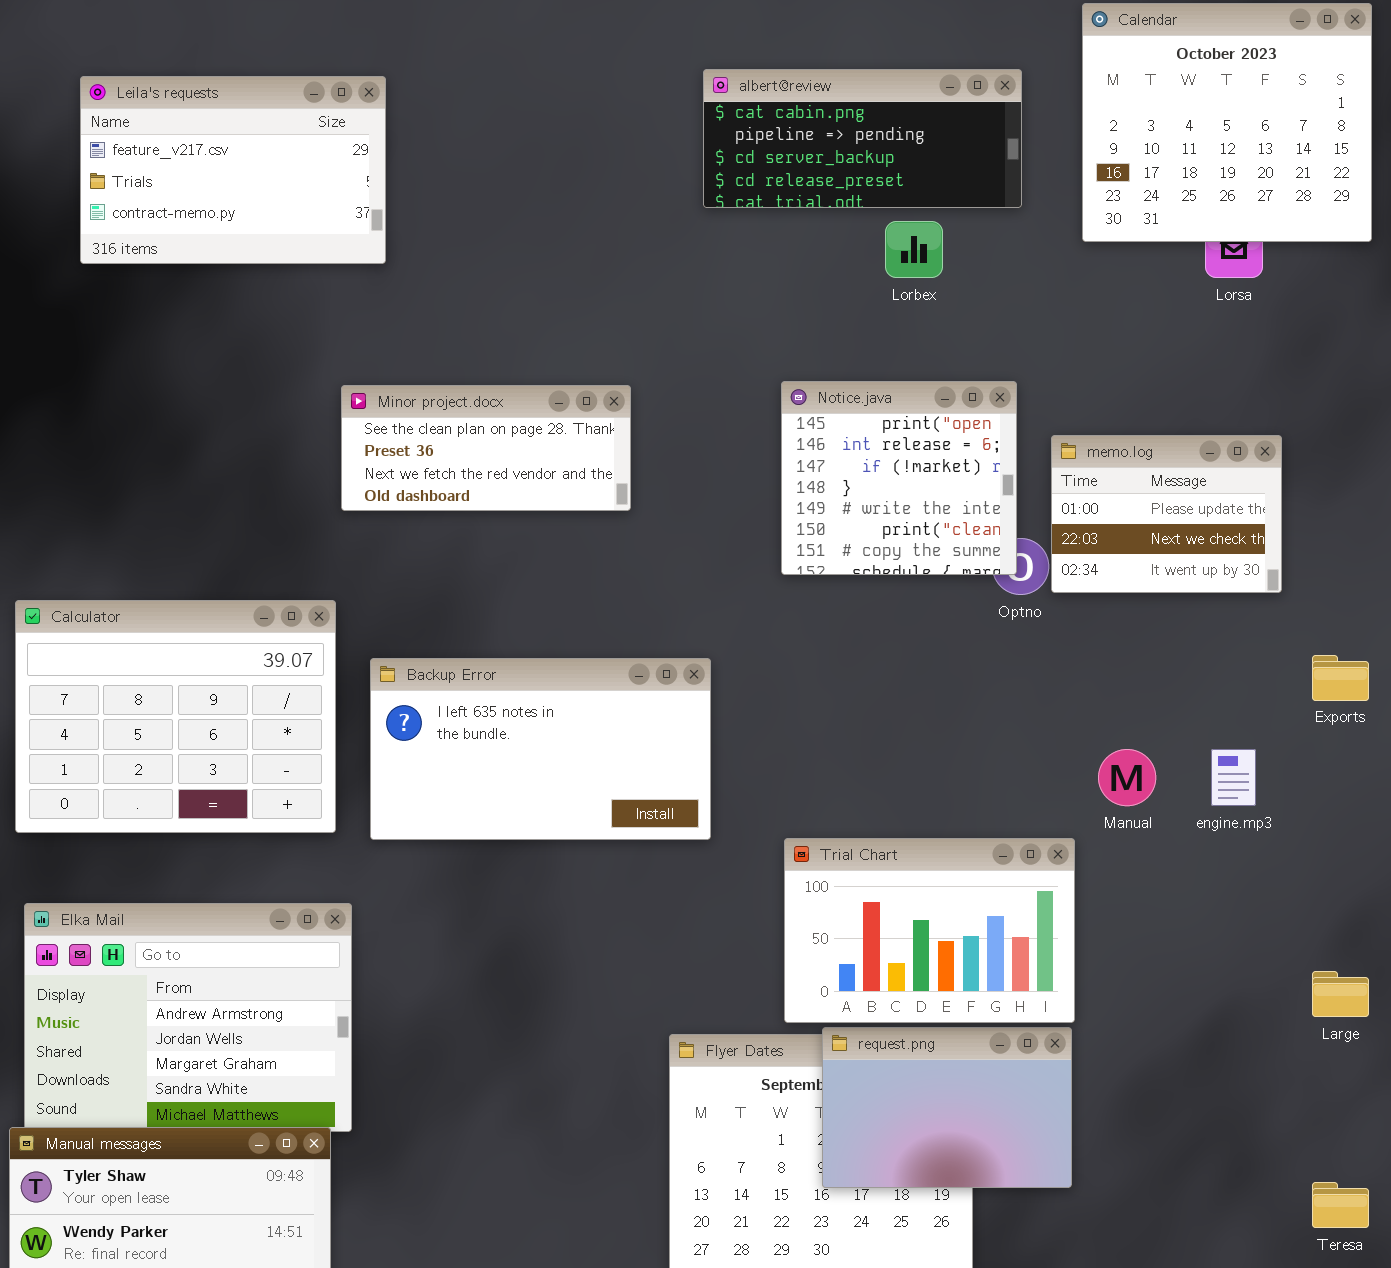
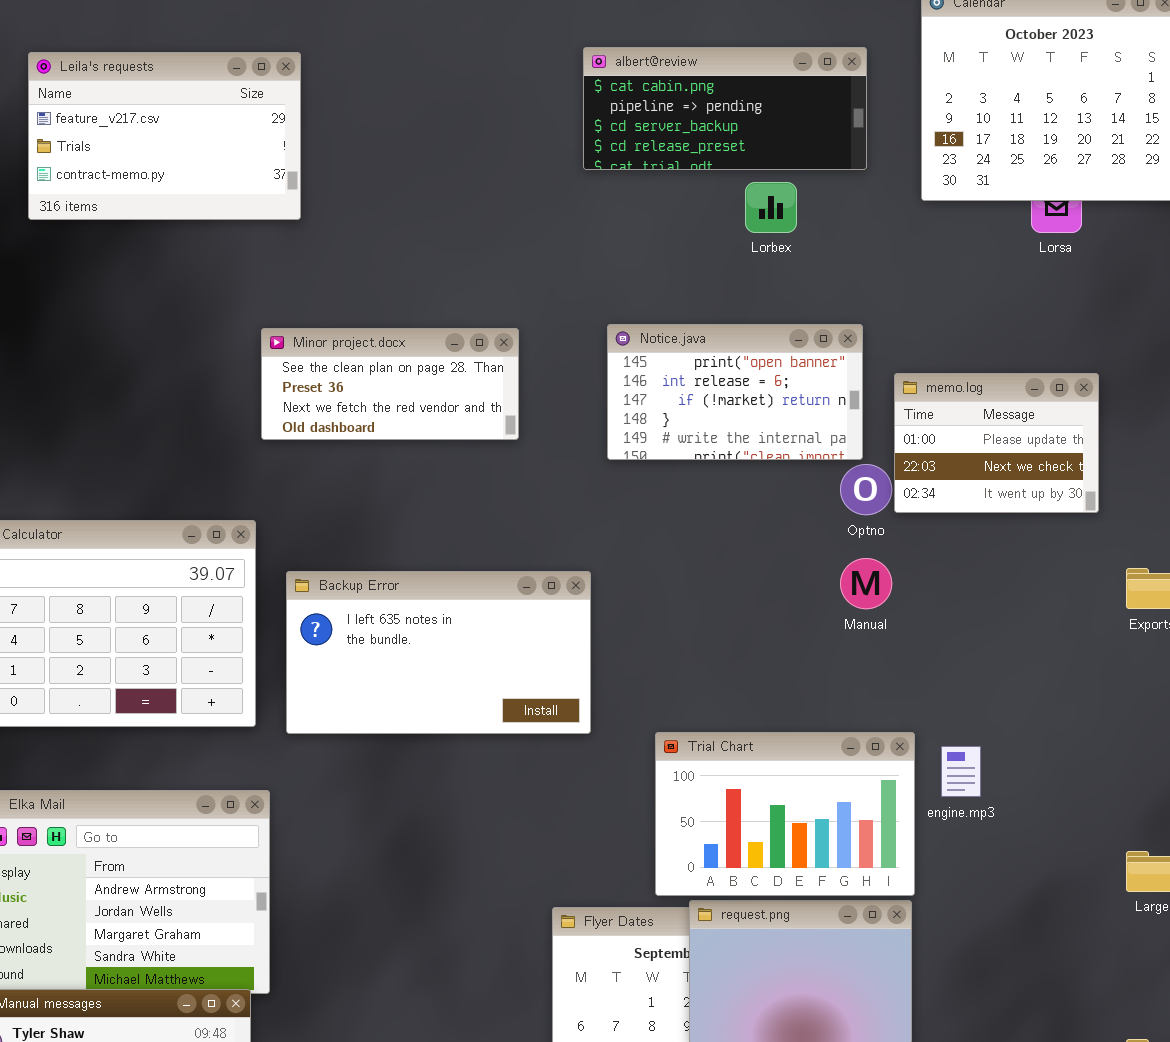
Notice.java: [781,381,1017,575] -> [607,324,863,460], resized
Manual: [1098,749,1156,806] -> [840,558,892,609], moved
engine.mp3: [1211,749,1256,806] -> [941,746,981,797], moved

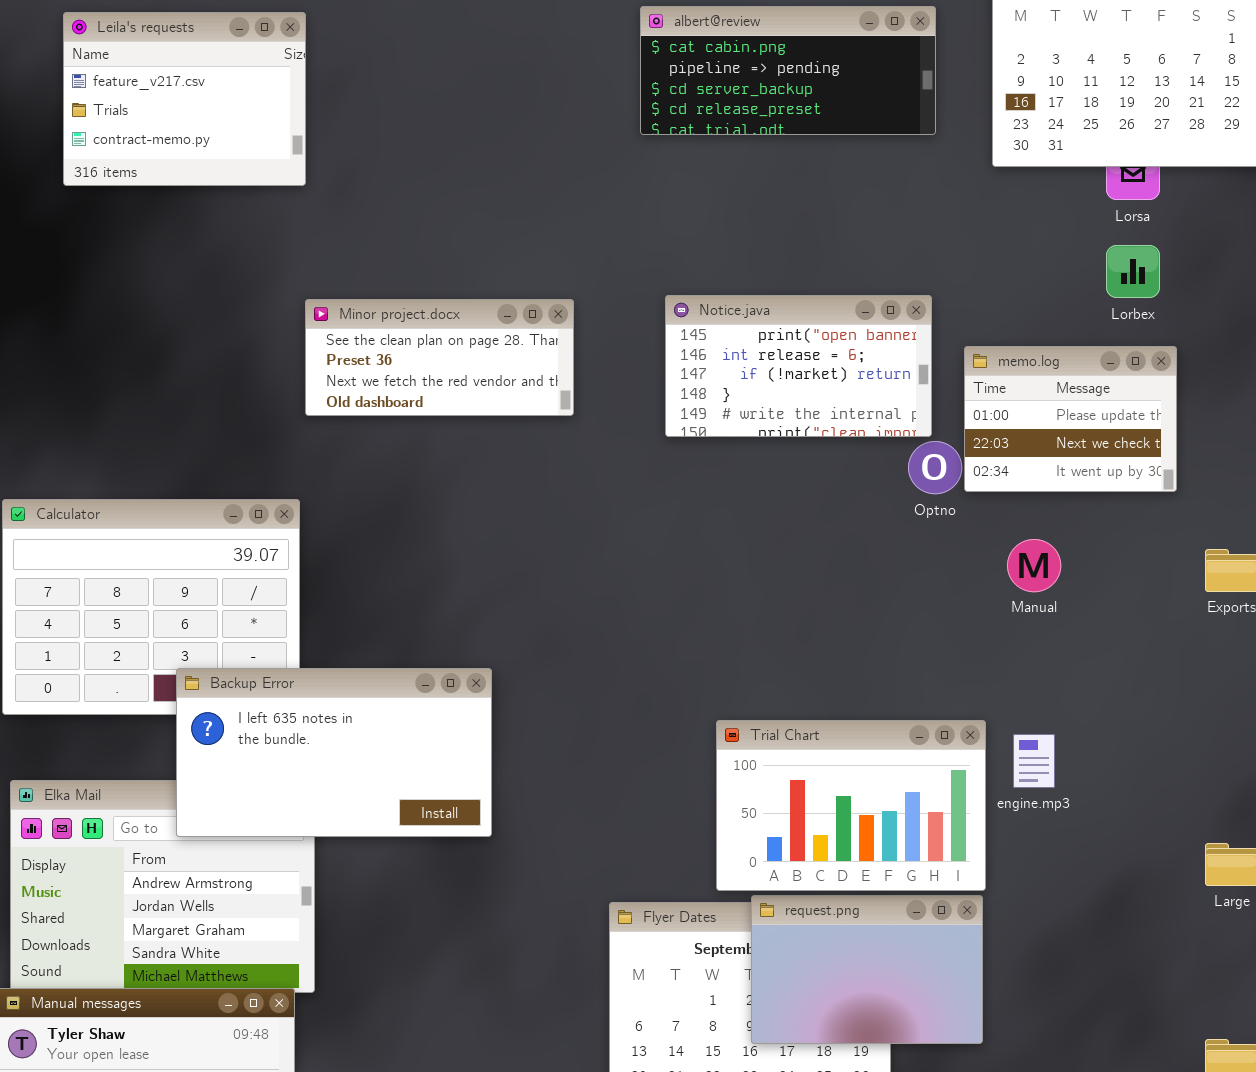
Leila's requests: [28,52,301,220] -> [63,12,306,186], resized
Lorbex: [745,182,797,233] -> [1106,245,1160,298], moved
Manual: [840,558,892,609] -> [1007,539,1061,592], moved
Backup Error: [286,571,591,734] -> [176,668,492,837], moved

